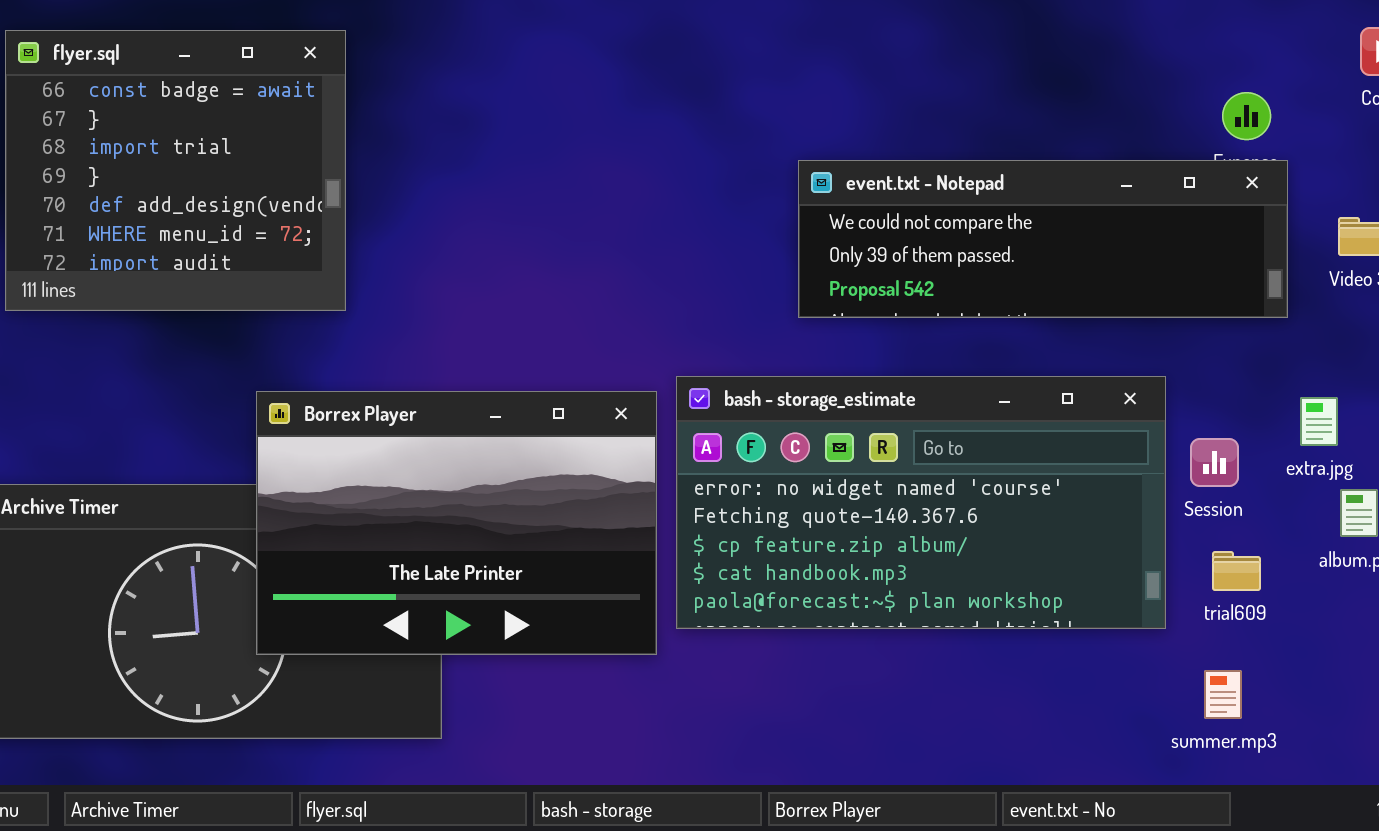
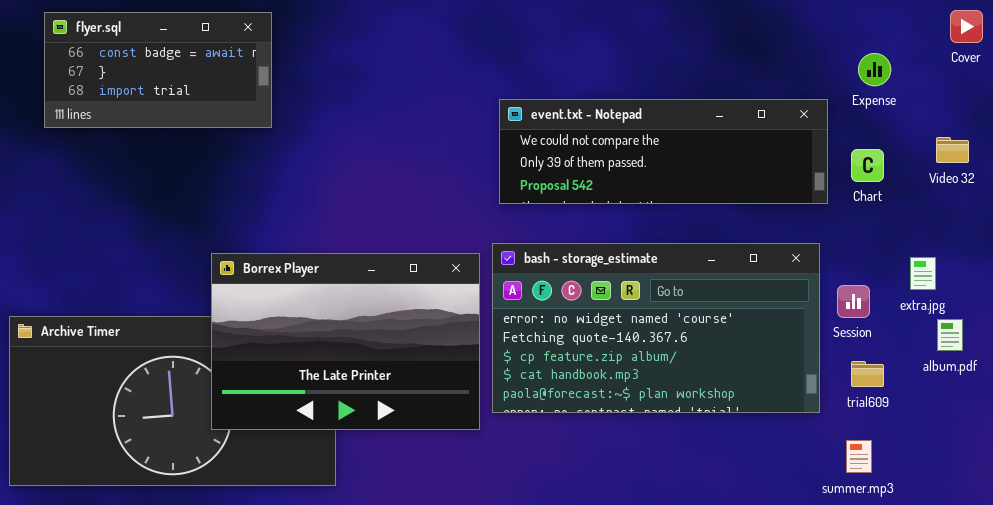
flyer.sql: [5,30,346,311] -> [44,12,272,128], resized
event.txt - Notepad: [798,160,1288,318] -> [499,99,828,204], moved

